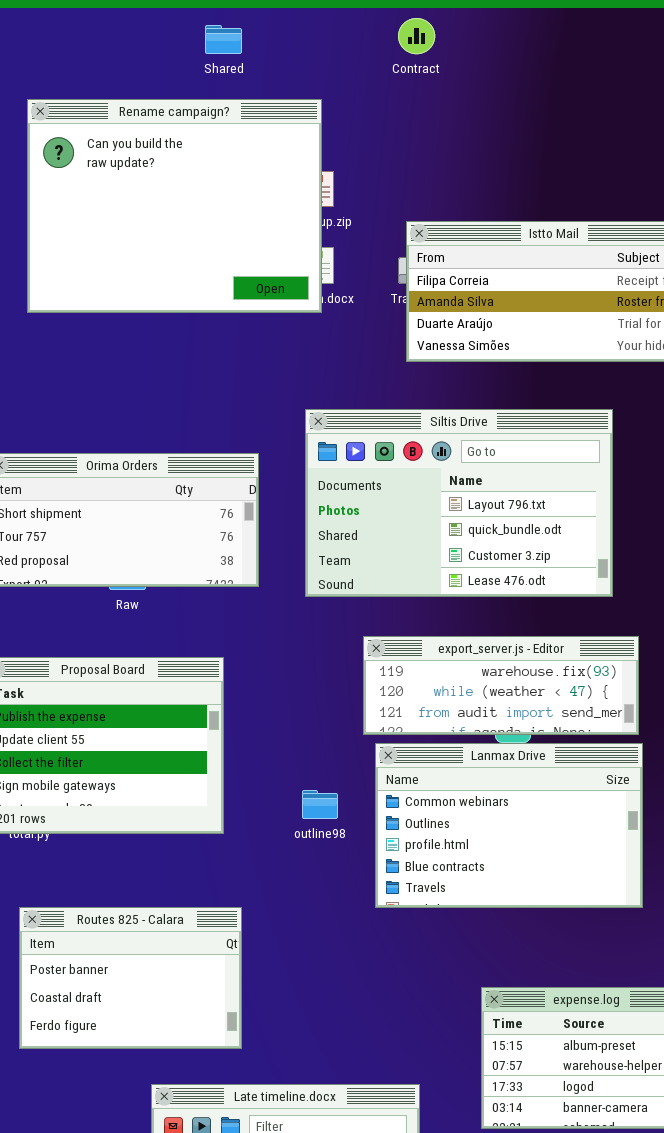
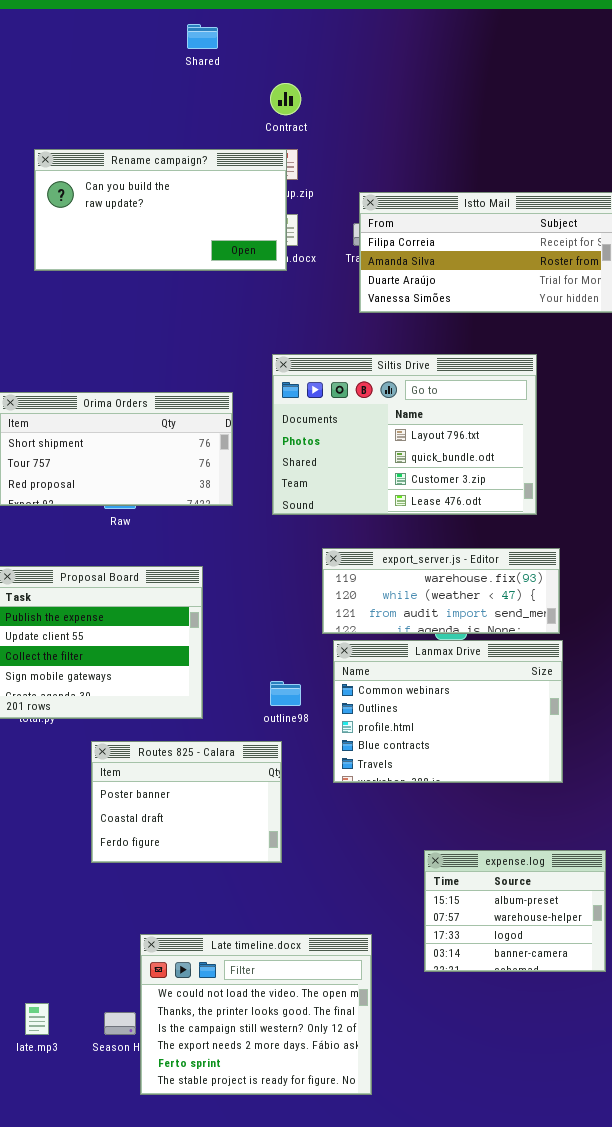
Contract: [398,18,435,54] -> [270,83,301,115], moved
Rename campaign?: [27,99,322,313] -> [34,149,287,271], resized
Routes 825 - Calara: [19,907,242,1049] -> [91,741,282,863], moved

